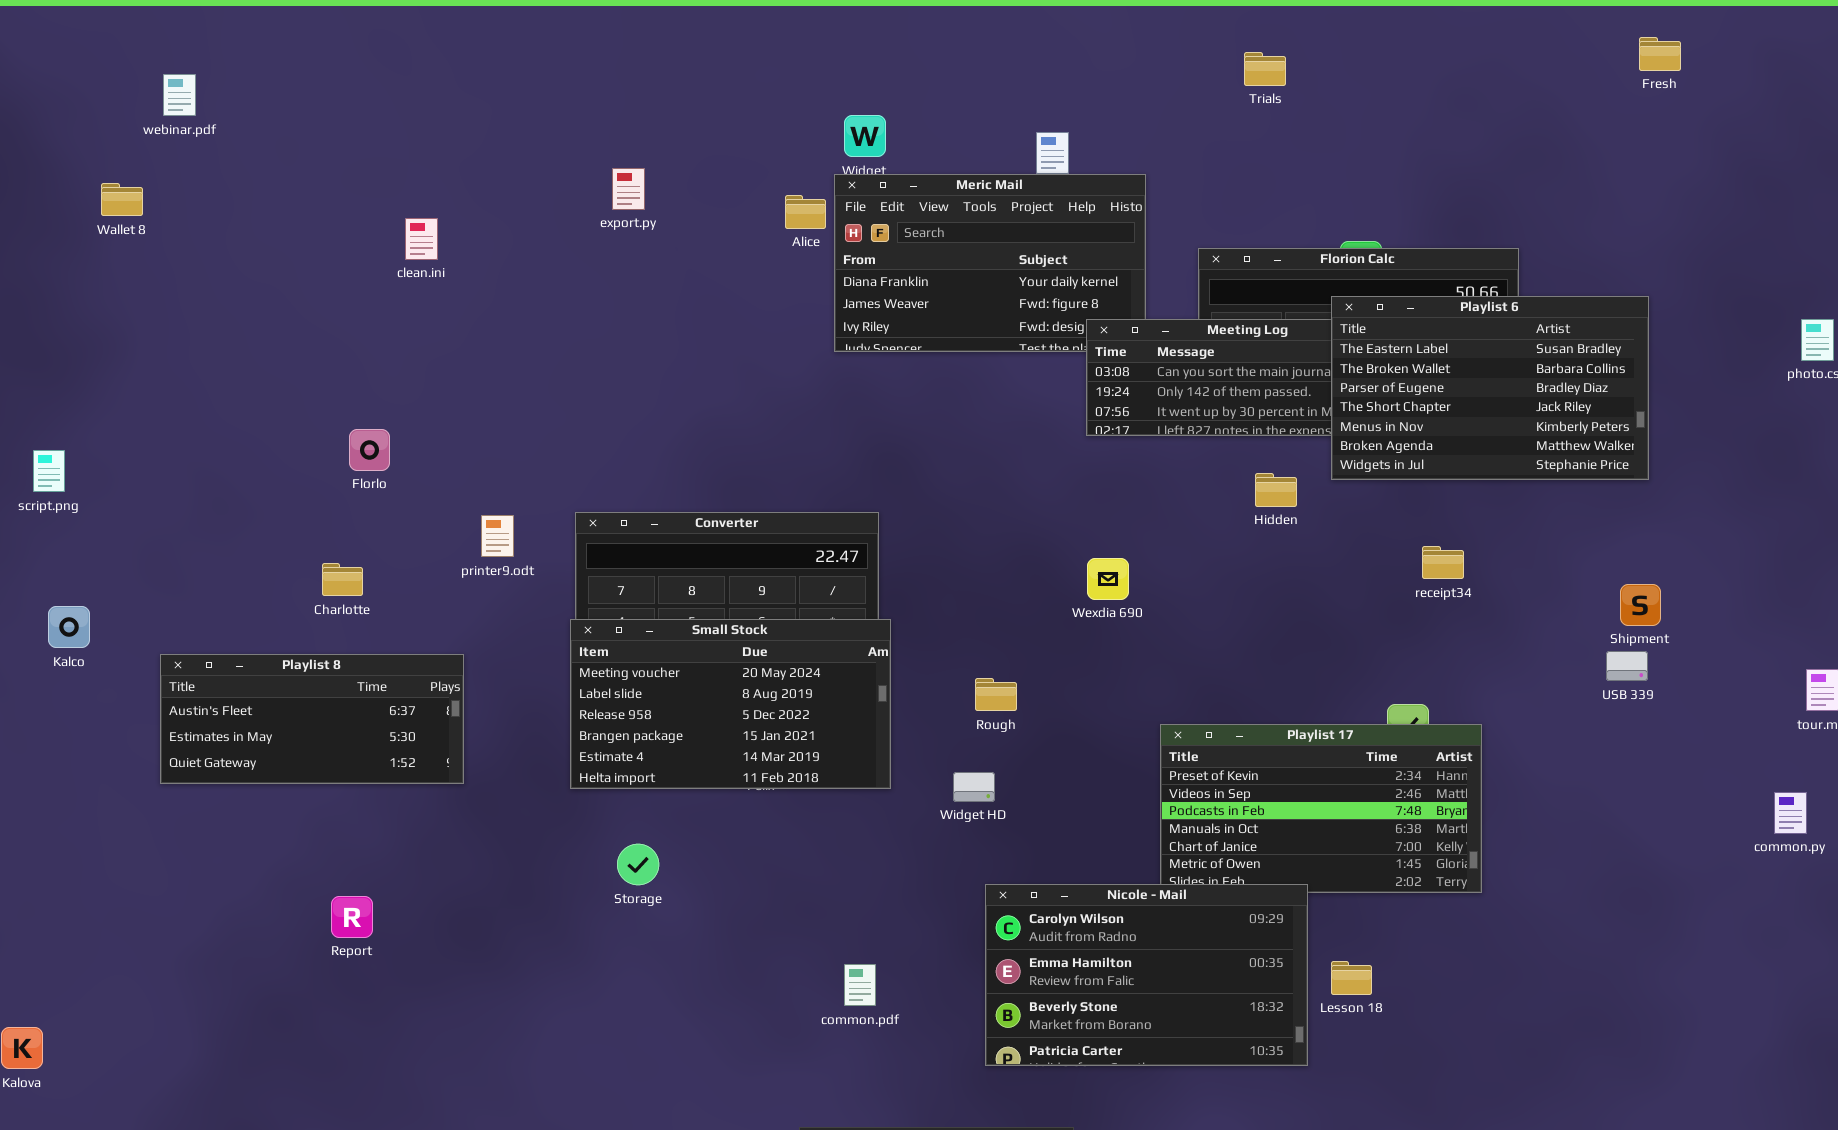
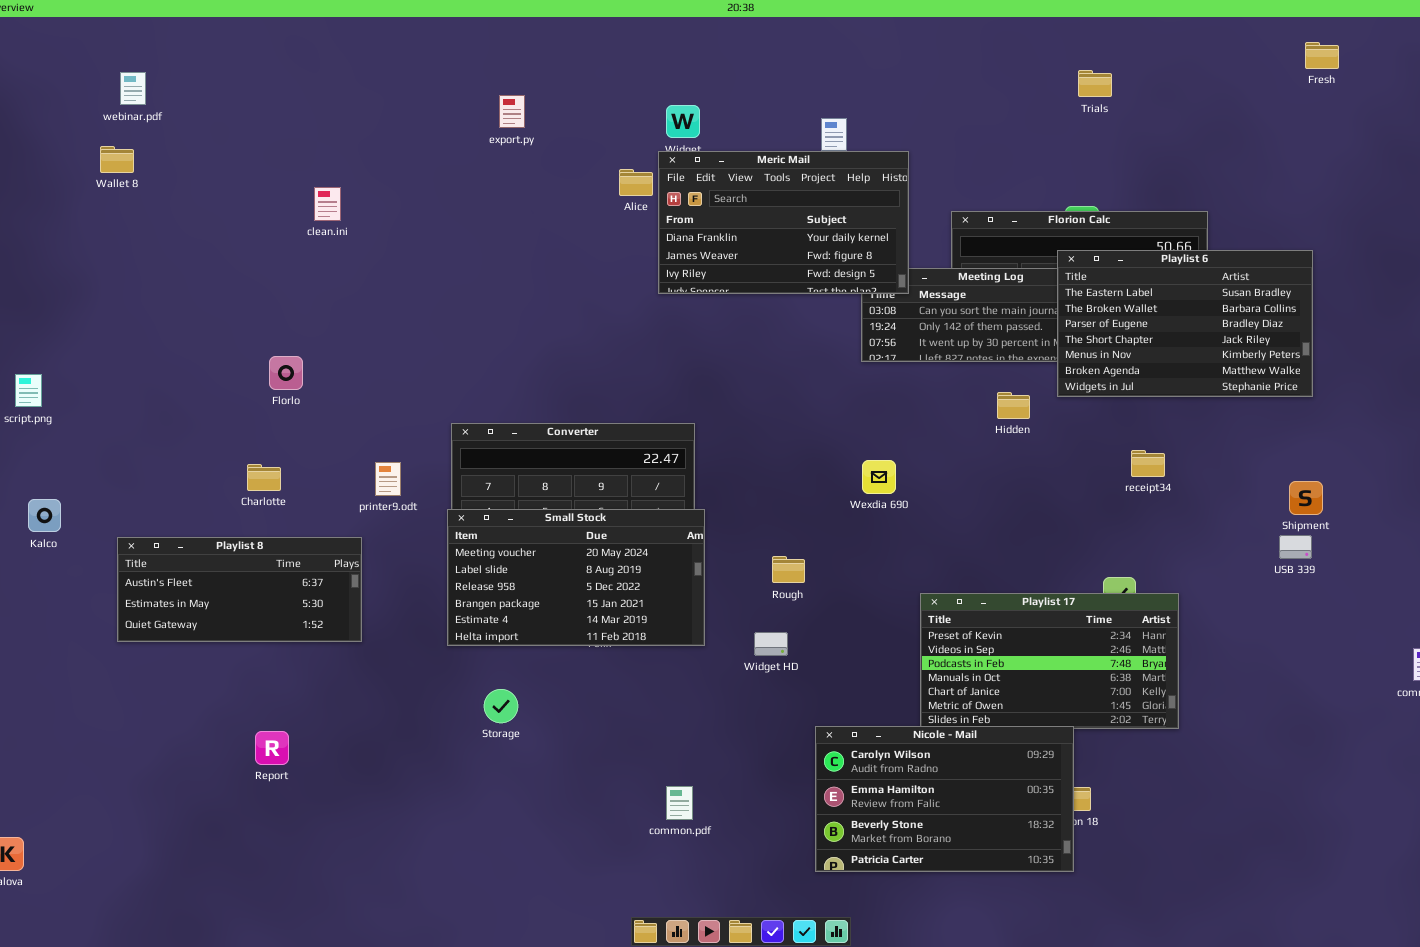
Trials: [1244,52,1286,86] -> [1078,70,1112,97], moved
export.py: [612,168,645,210] -> [499,95,525,128], moved
Meric Mail: [834,174,1146,352] -> [658,151,909,294], raised
Wallet 8: [101,183,143,216] -> [100,146,134,173], moved
printer9.odt: [481,515,514,557] -> [375,462,401,496], moved
Nicole - Mail: [985,884,1308,1066] -> [815,726,1074,872], moved

